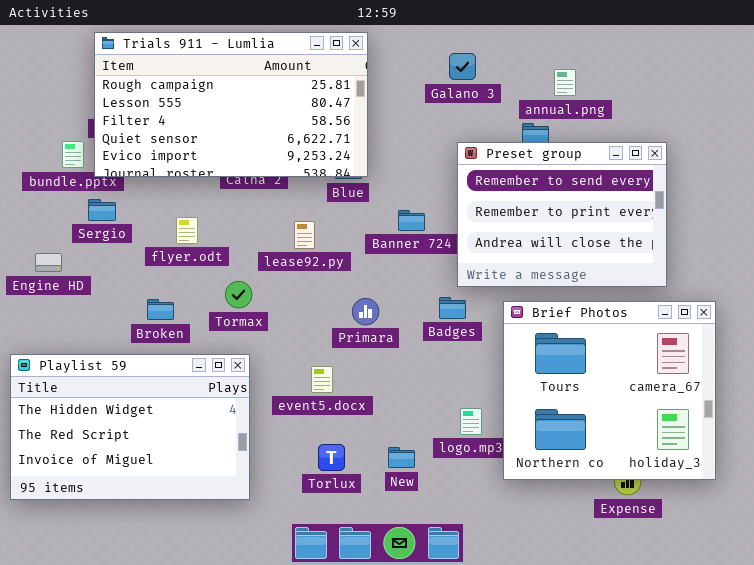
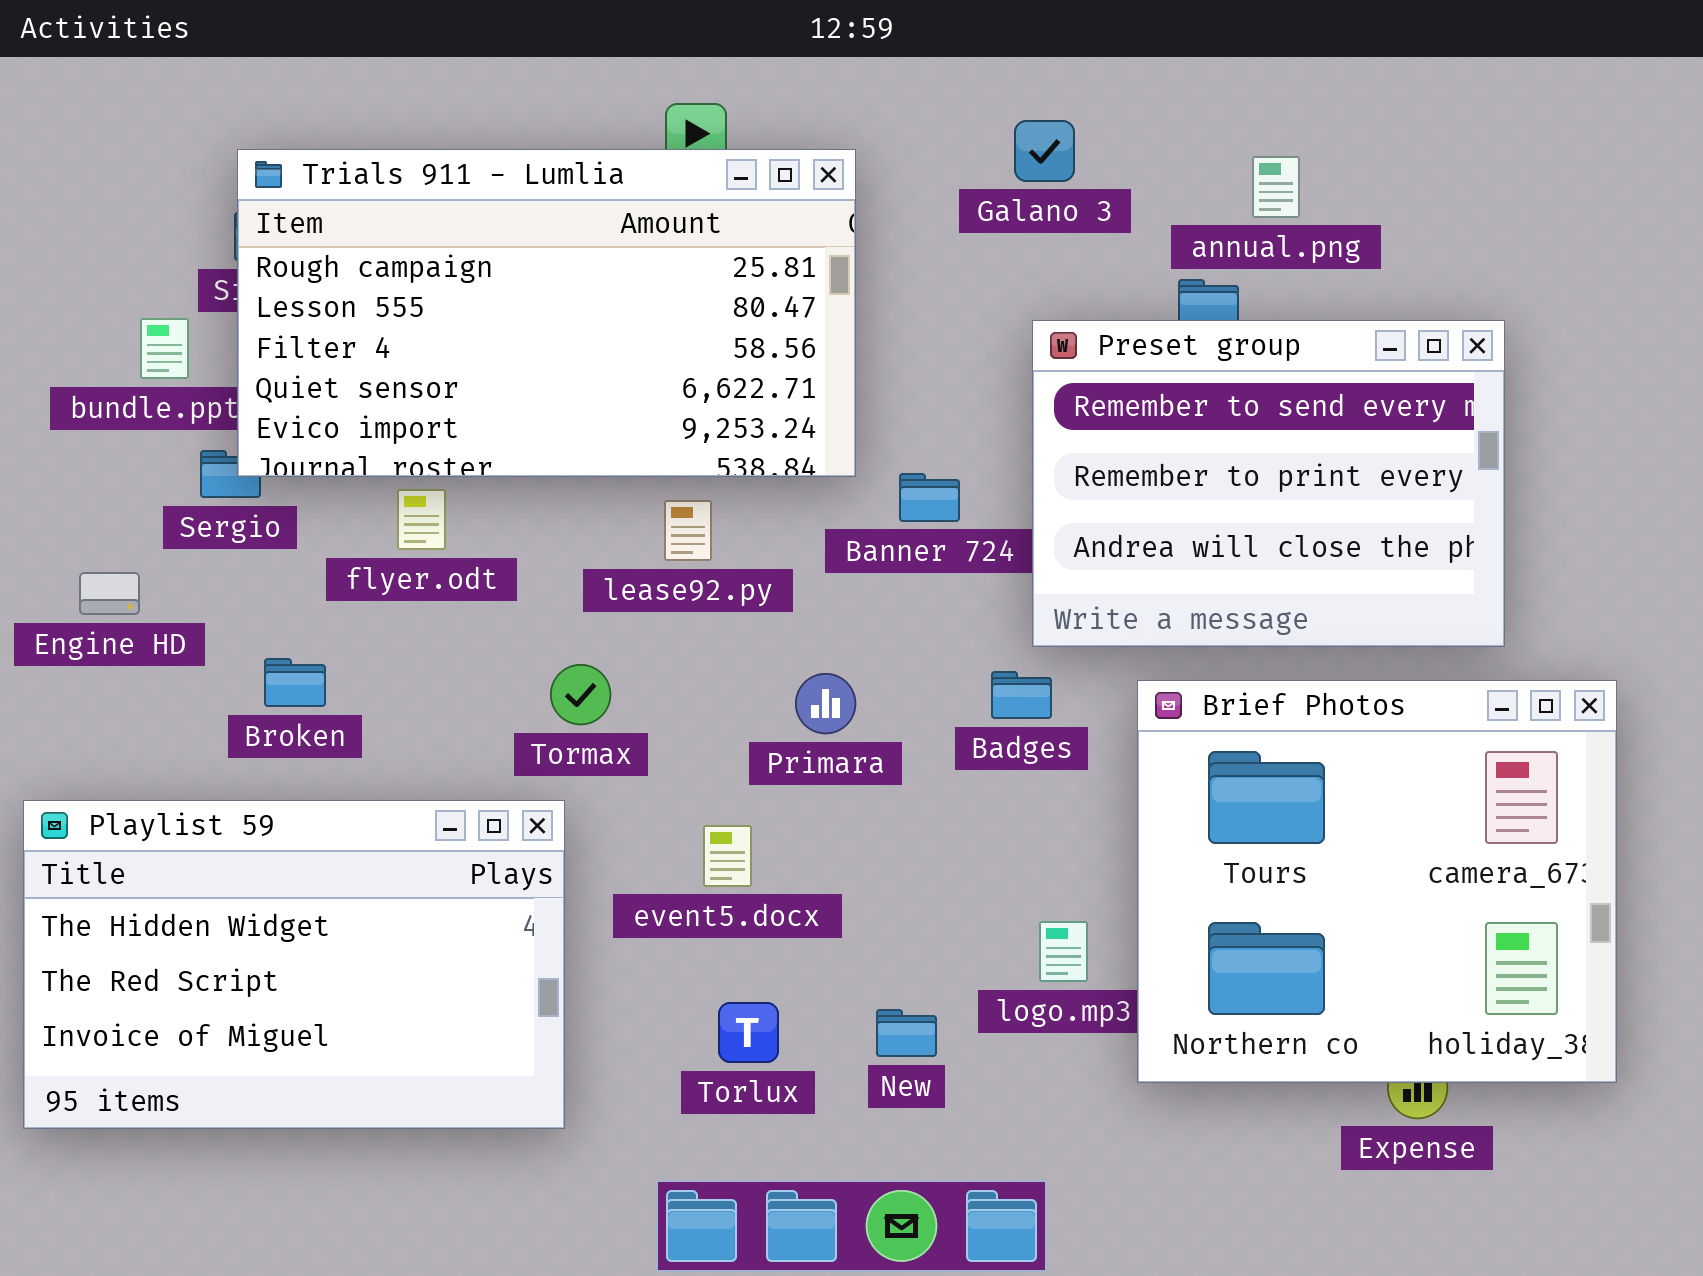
Trials 911 - Lumlia: [94,32,368,177] -> [237,149,856,477], moved
Tormax: [225,281,252,308] -> [550,664,611,725], moved
Broken: [147,299,174,320] -> [264,658,326,707], moved

